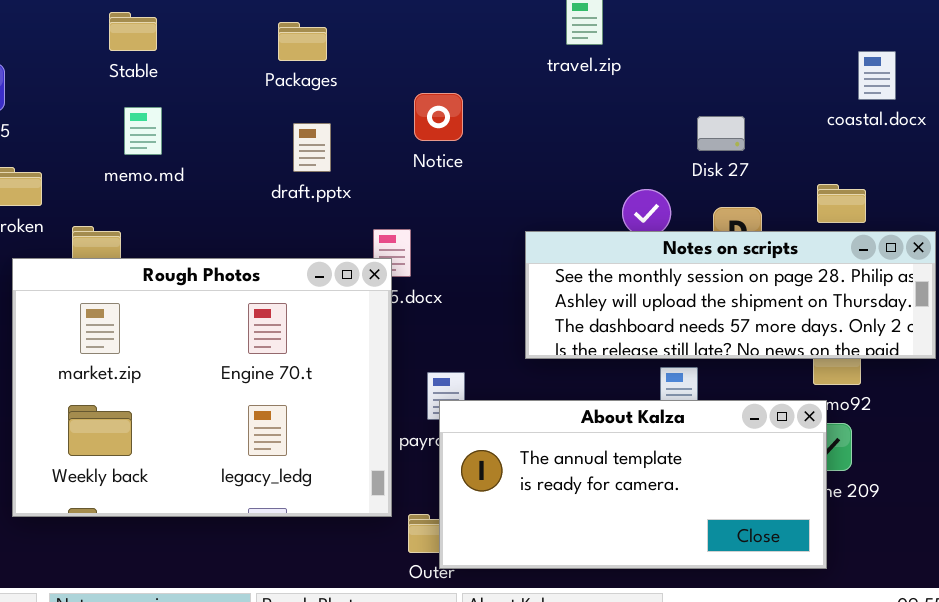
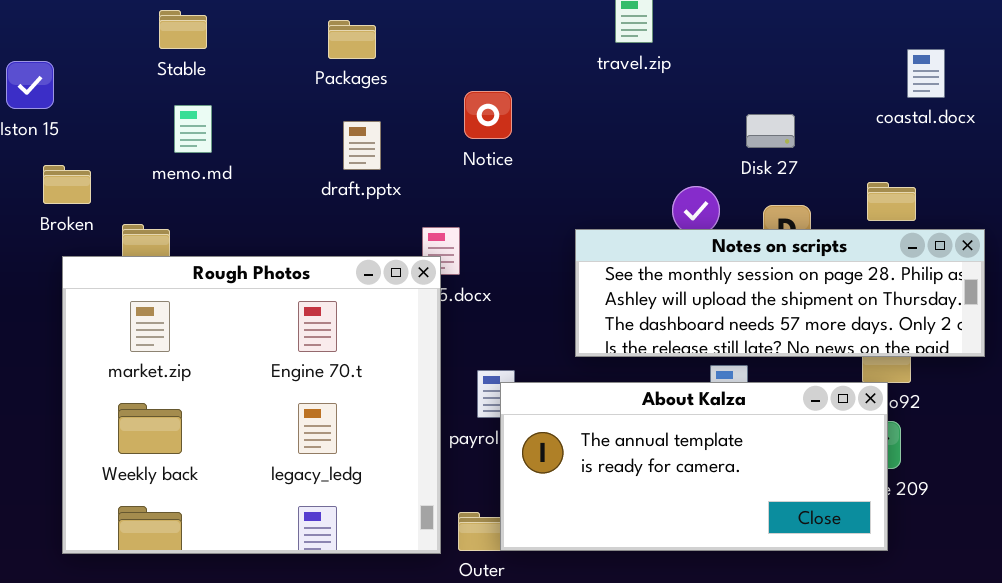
Rough Photos: [12,258,392,517] -> [62,256,441,554], resized
About Kalza: [439,400,827,569] -> [500,382,888,551], moved

